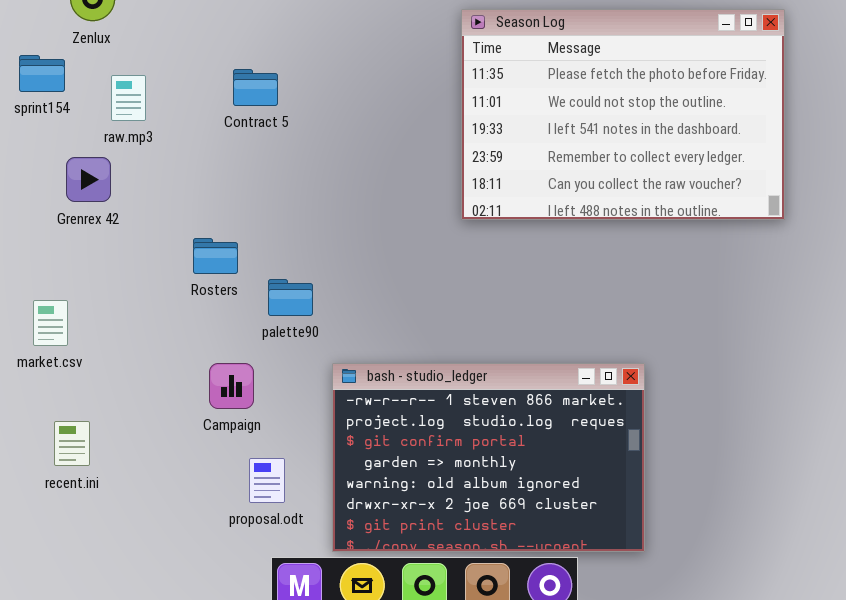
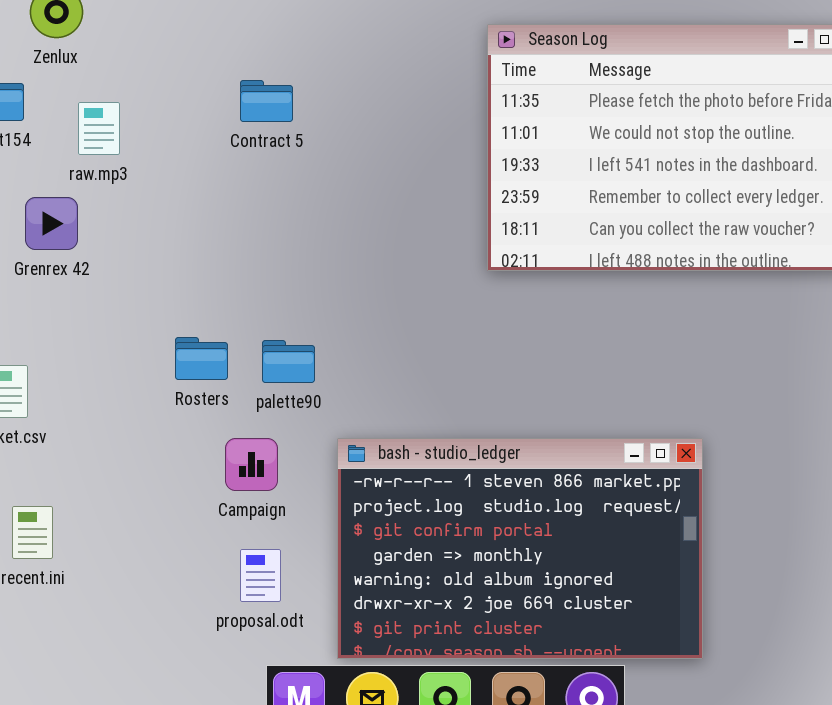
Contract 5: [233,69,278,106] -> [240,80,293,122], moved
Rosters: [193,238,238,274] -> [175,337,228,380], moved
Campaign: [209,363,254,409] -> [225,438,278,491], moved

